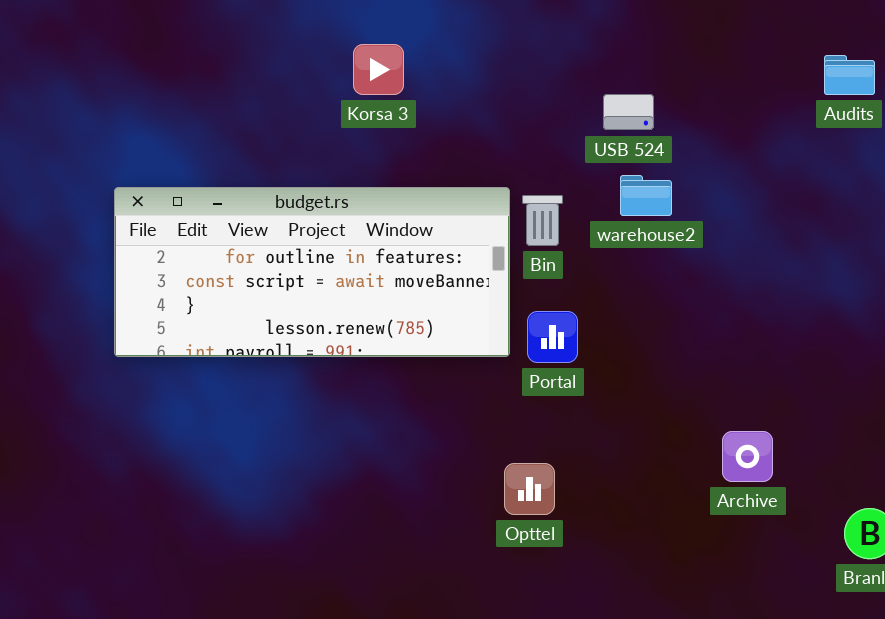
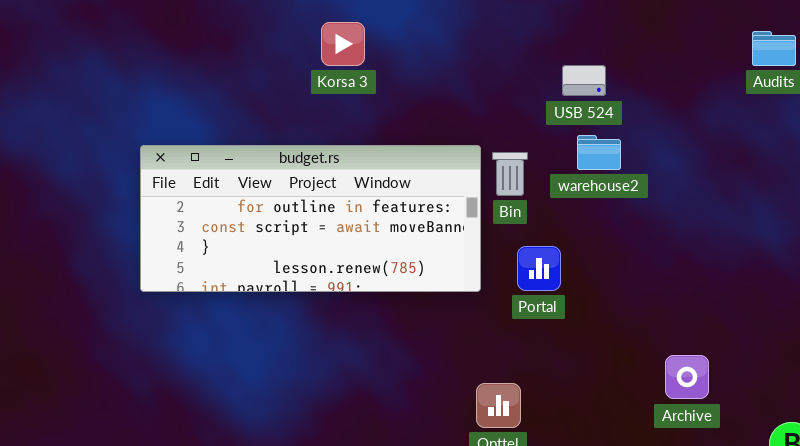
Korsa 3: [353,44,404,95] -> [321,22,365,66], moved
Portal: [527,311,578,363] -> [517,246,561,291], moved

